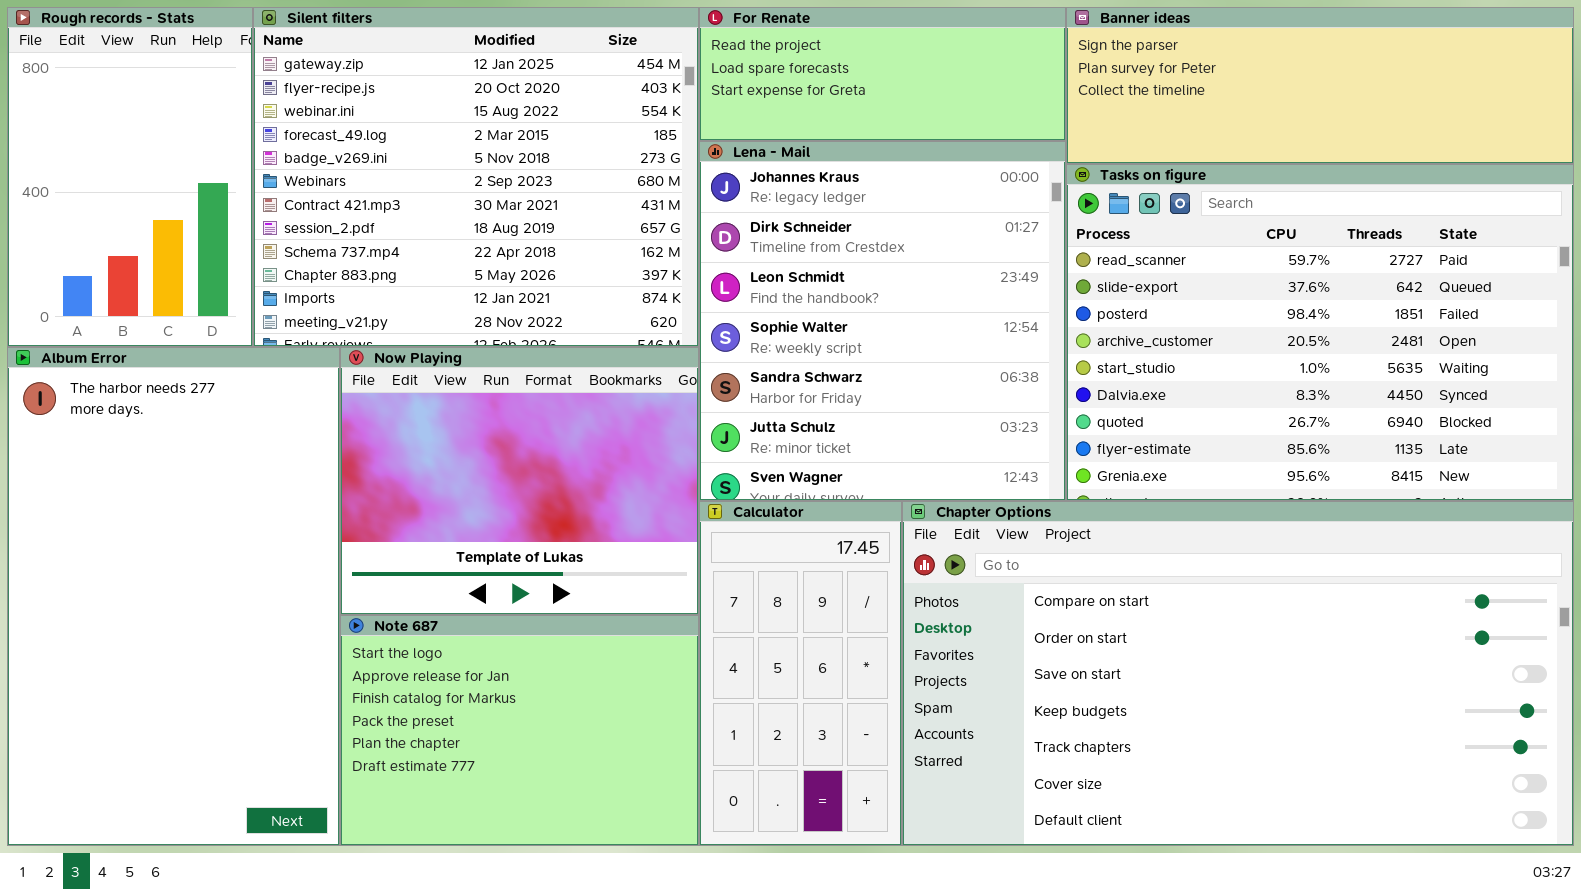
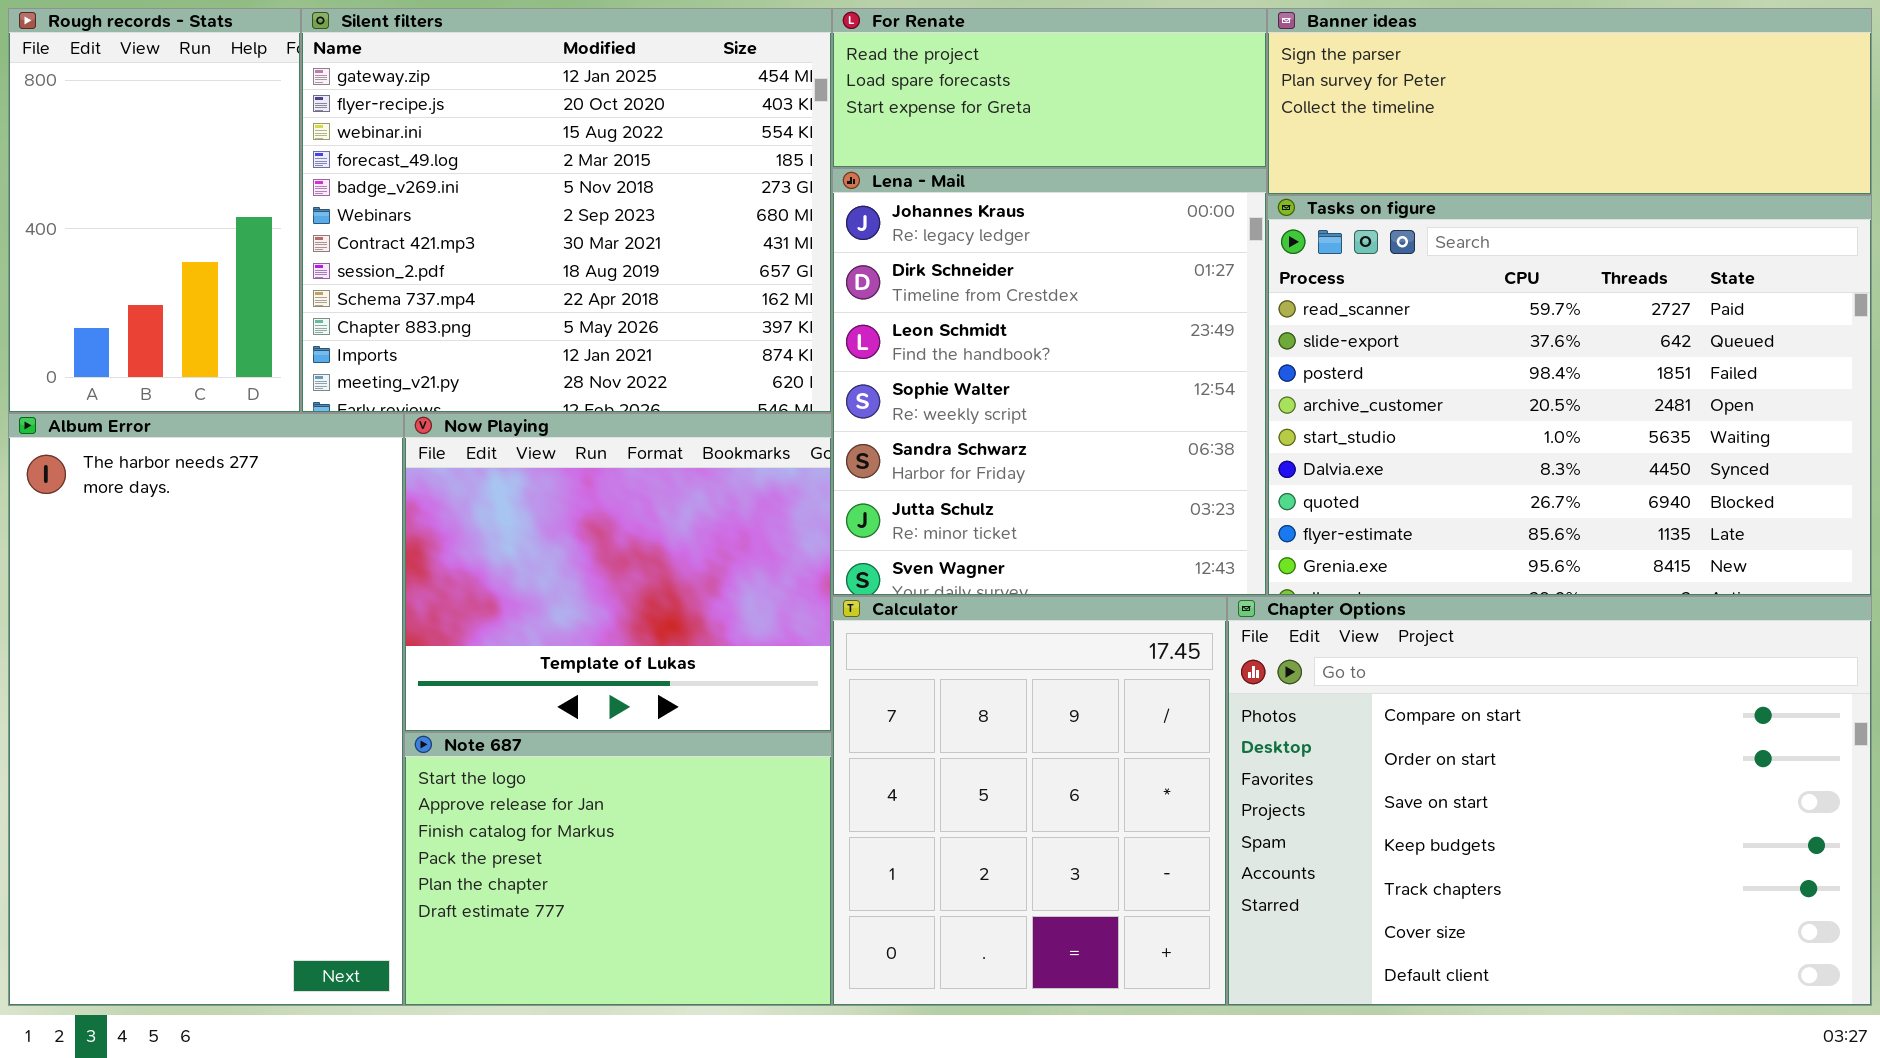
Calculator: [699,501,902,846] -> [832,596,1227,1006], resized
Chapter Options: [902,501,1574,846] -> [1227,596,1872,1006], resized

